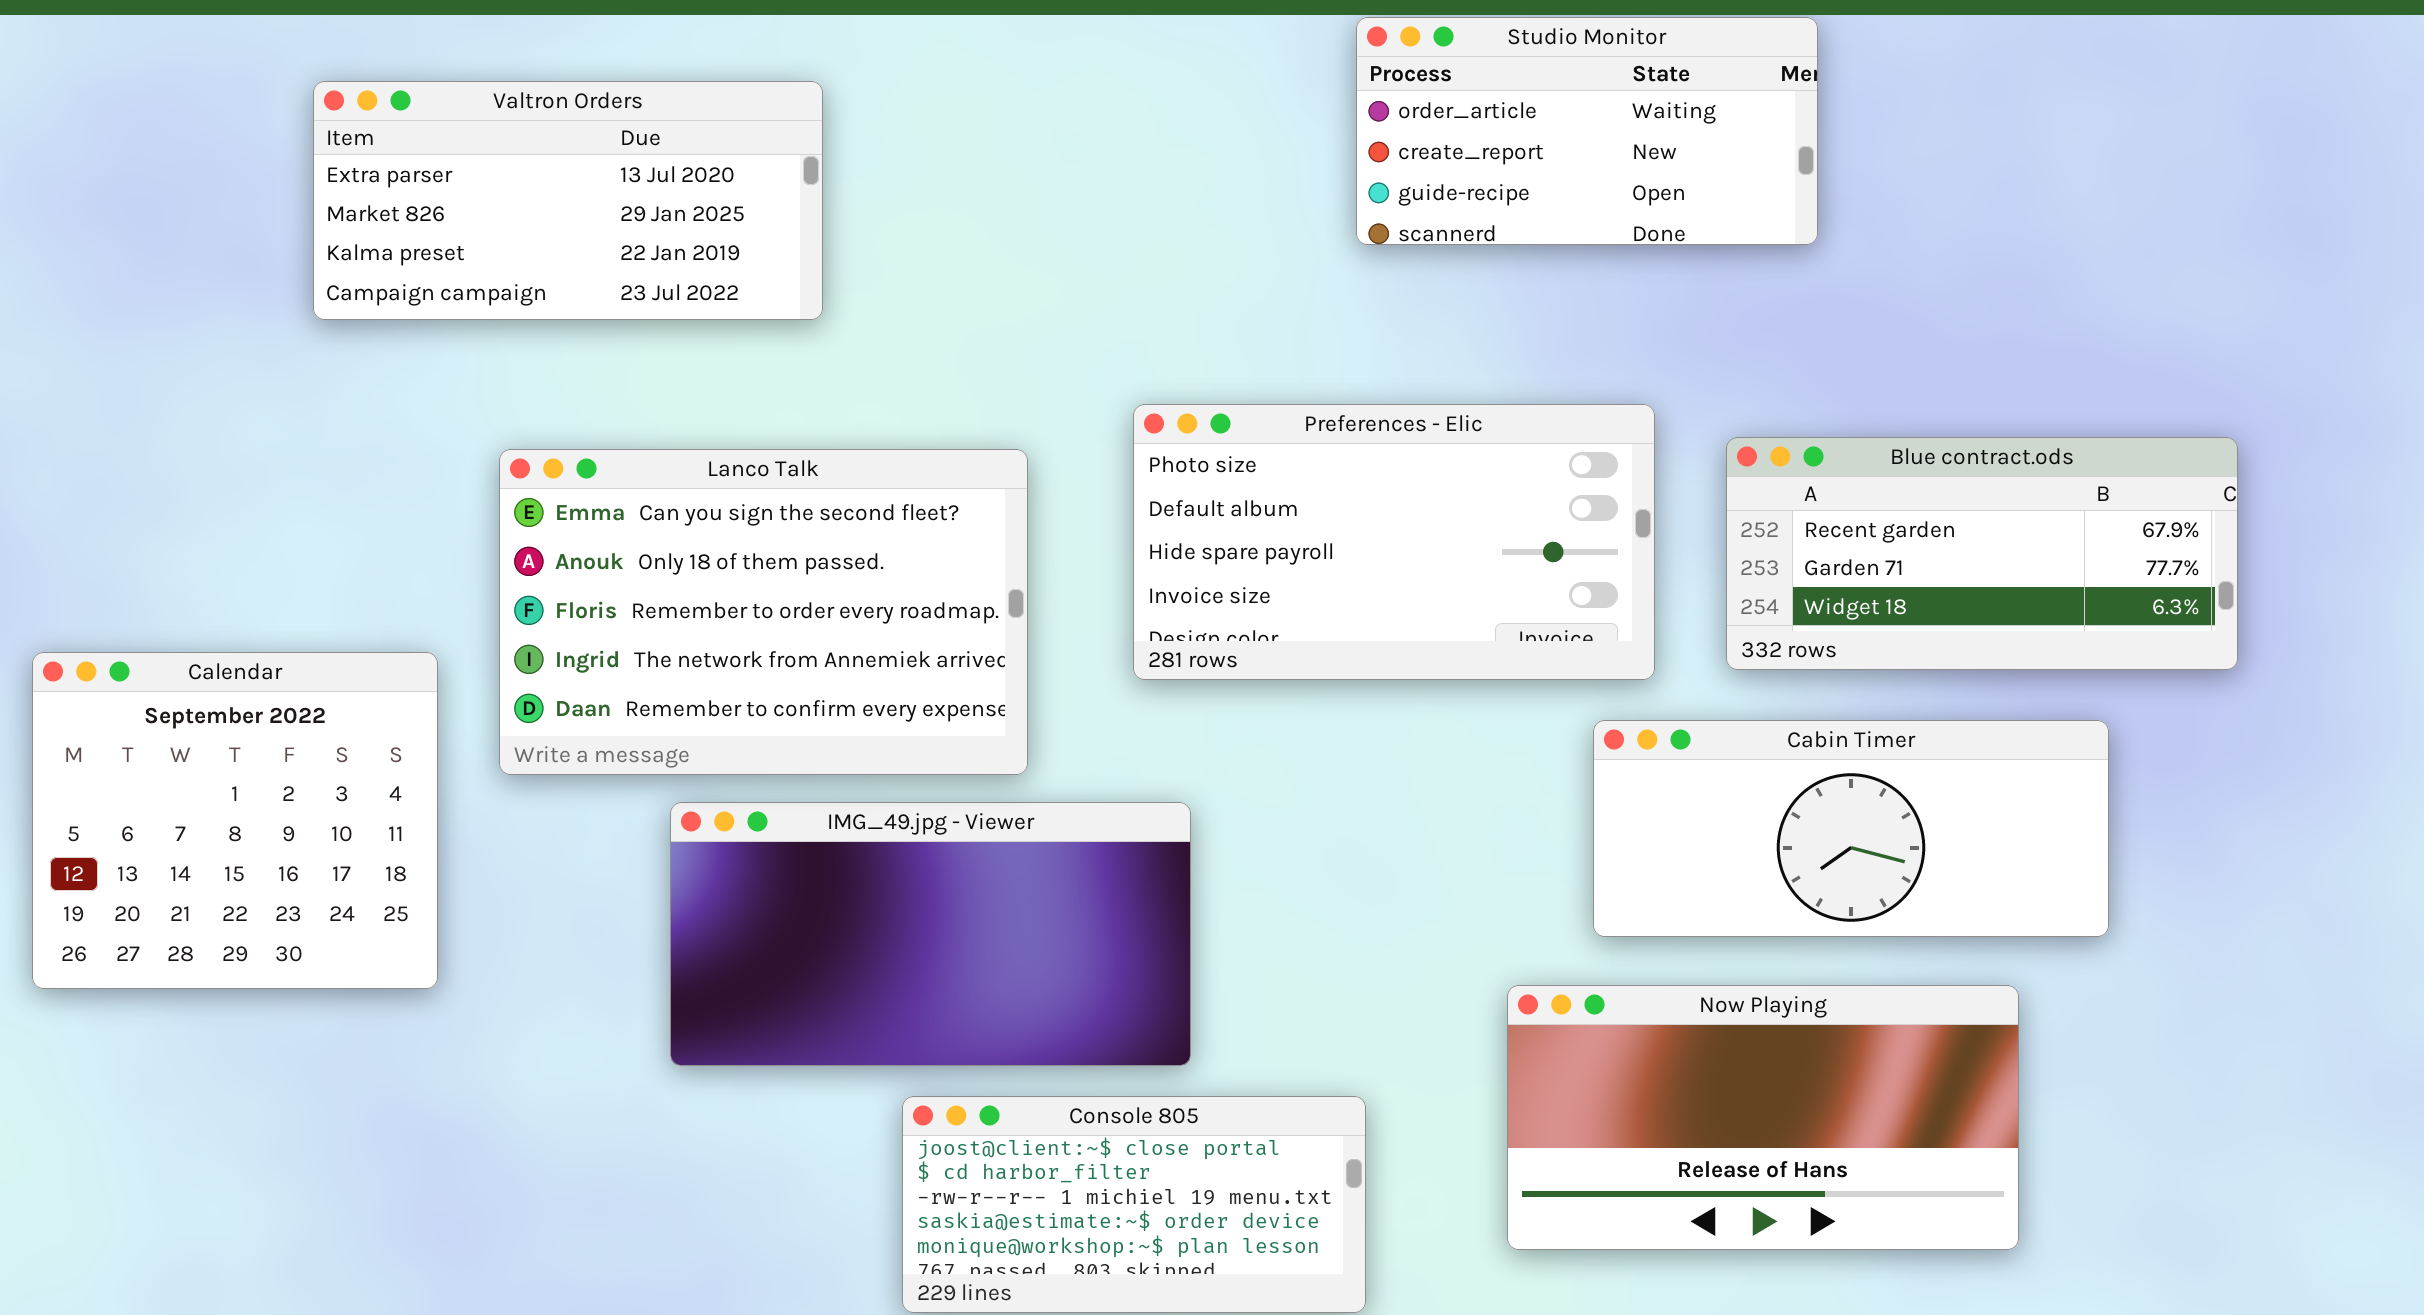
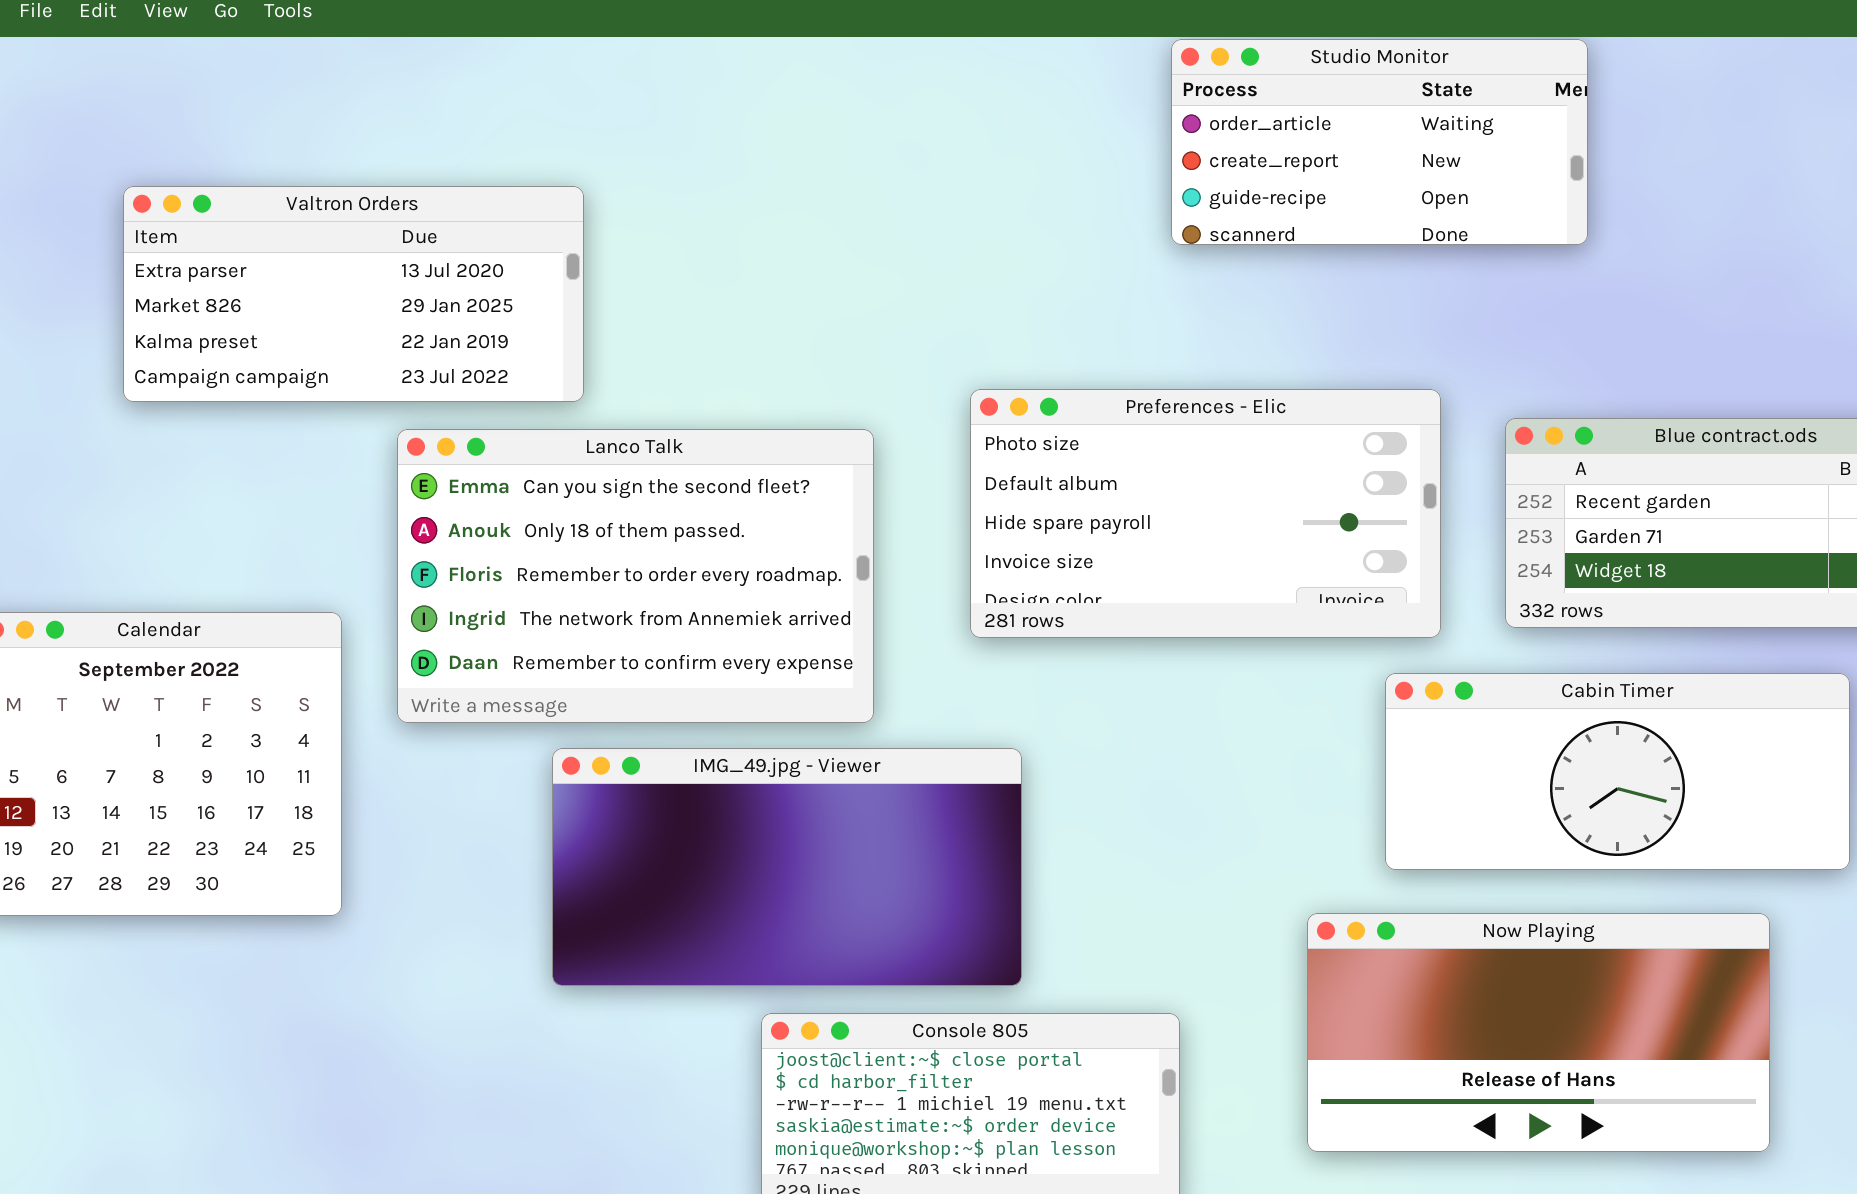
Valtron Orders: [313,81,823,320] -> [123,186,584,402], moved

